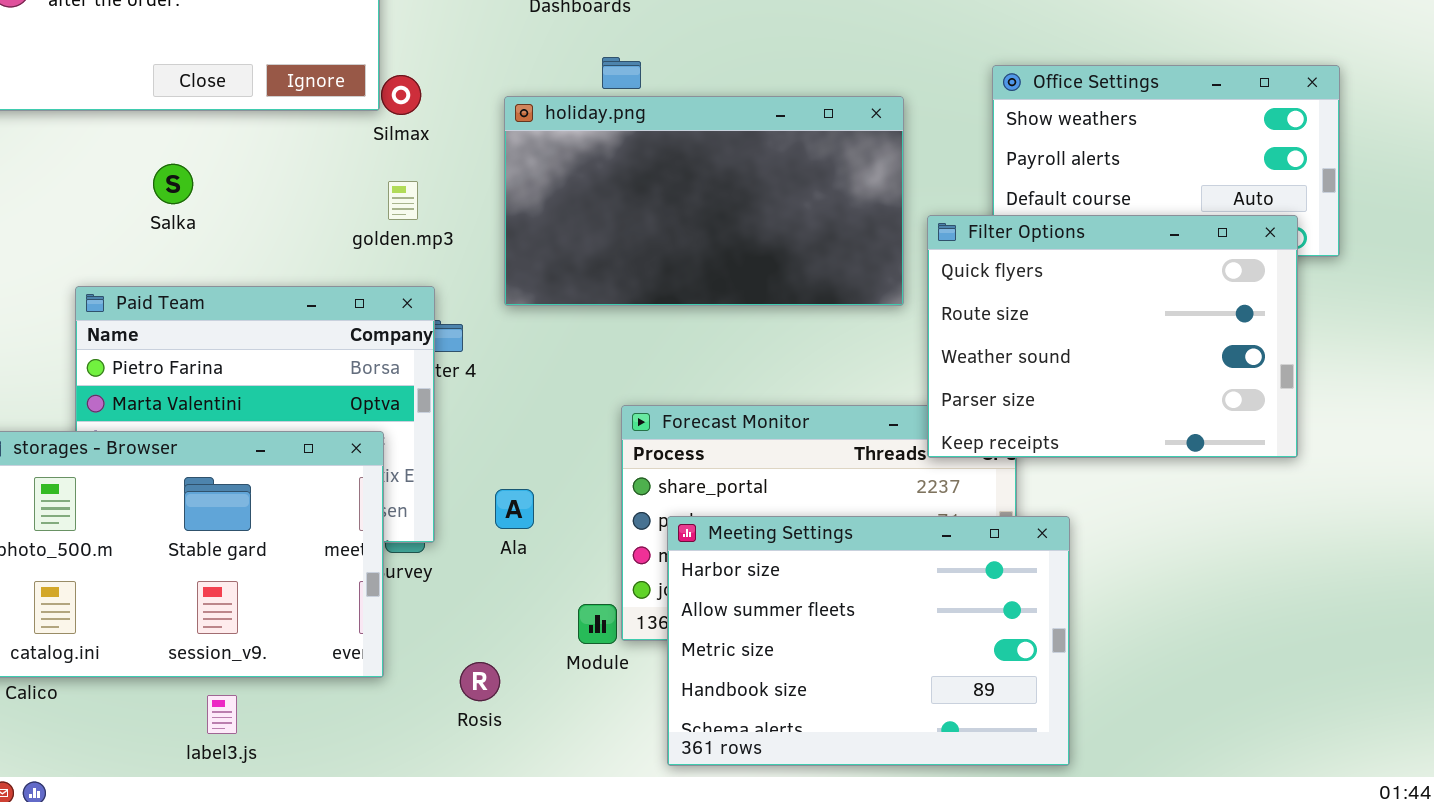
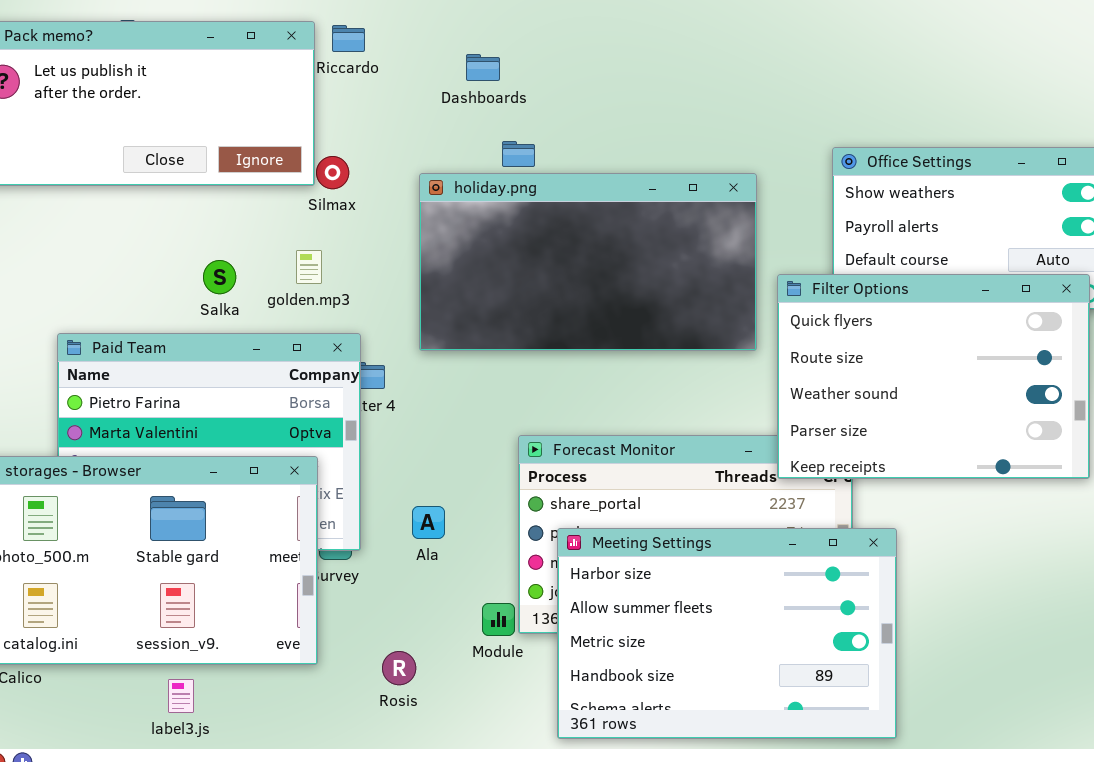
Salka: [153,164,193,204] -> [203,260,236,294], moved
golden.mp3: [388,181,418,220] -> [296,250,322,284], moved

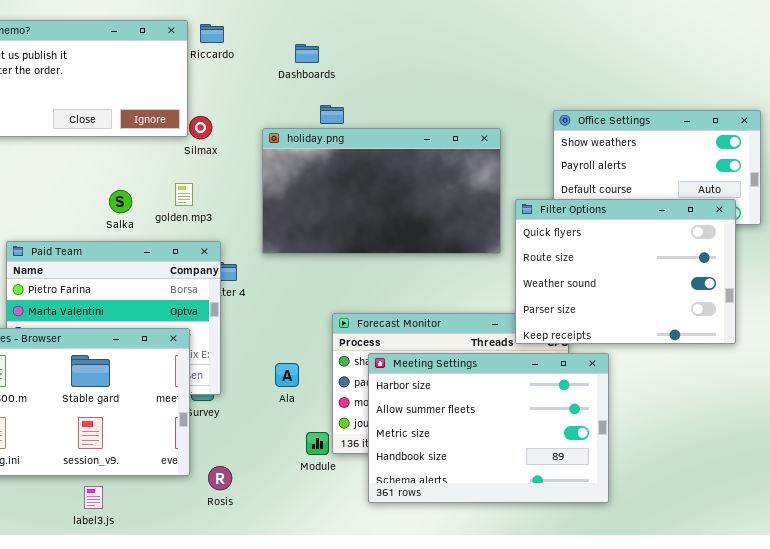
Ala: [412,506,445,539] -> [275,363,299,387], moved
Meeting Settings: [557,528,897,739] -> [368,353,609,503], moved
Rosis: [382,651,416,685] -> [208,466,232,490], moved

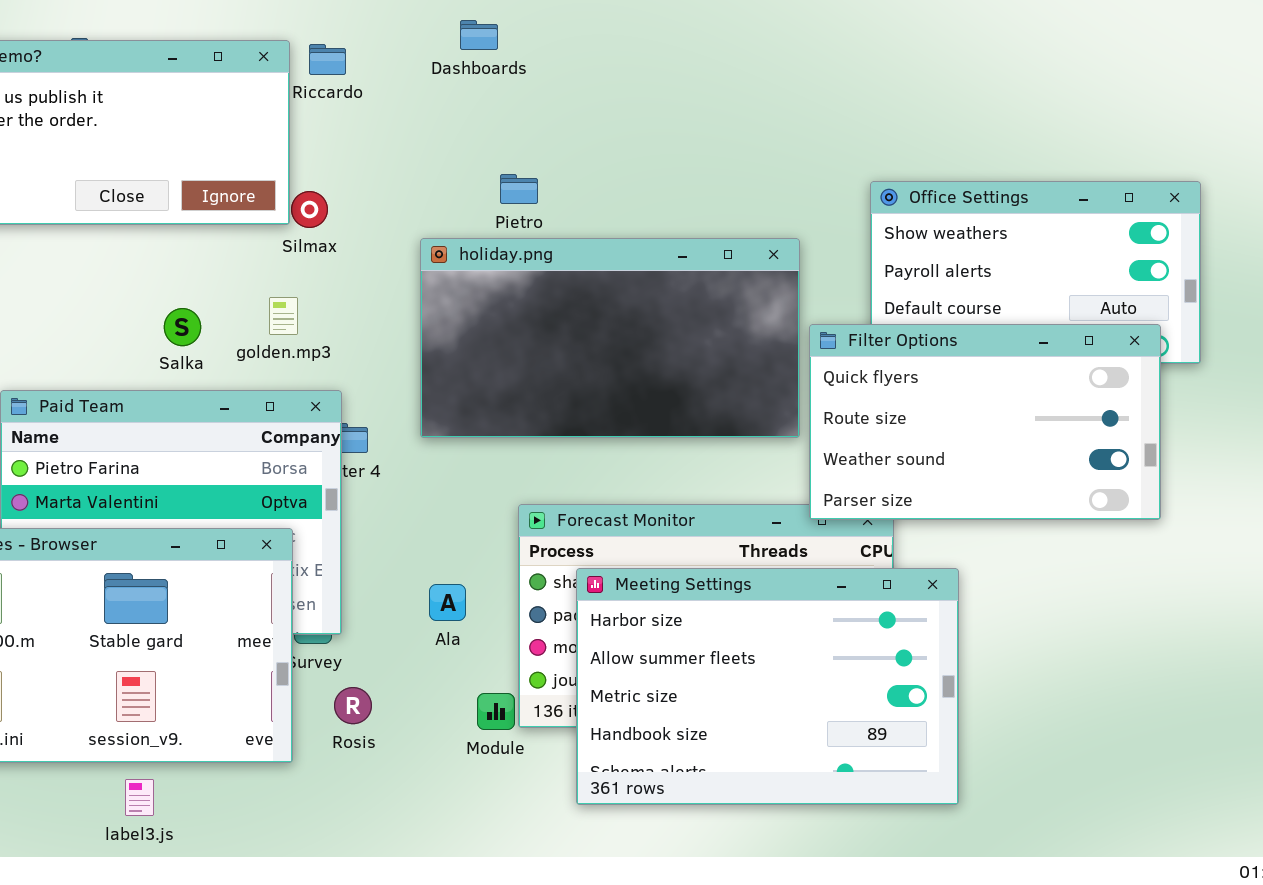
Dashboards: [295,44,319,63] -> [460,20,498,50], moved
holiday.png: [262,128,501,254] -> [420,238,800,438], moved
Filter Options: [515,199,736,344] -> [809,324,1161,520], resized
Rosis: [208,466,232,490] -> [334,687,372,724], moved

